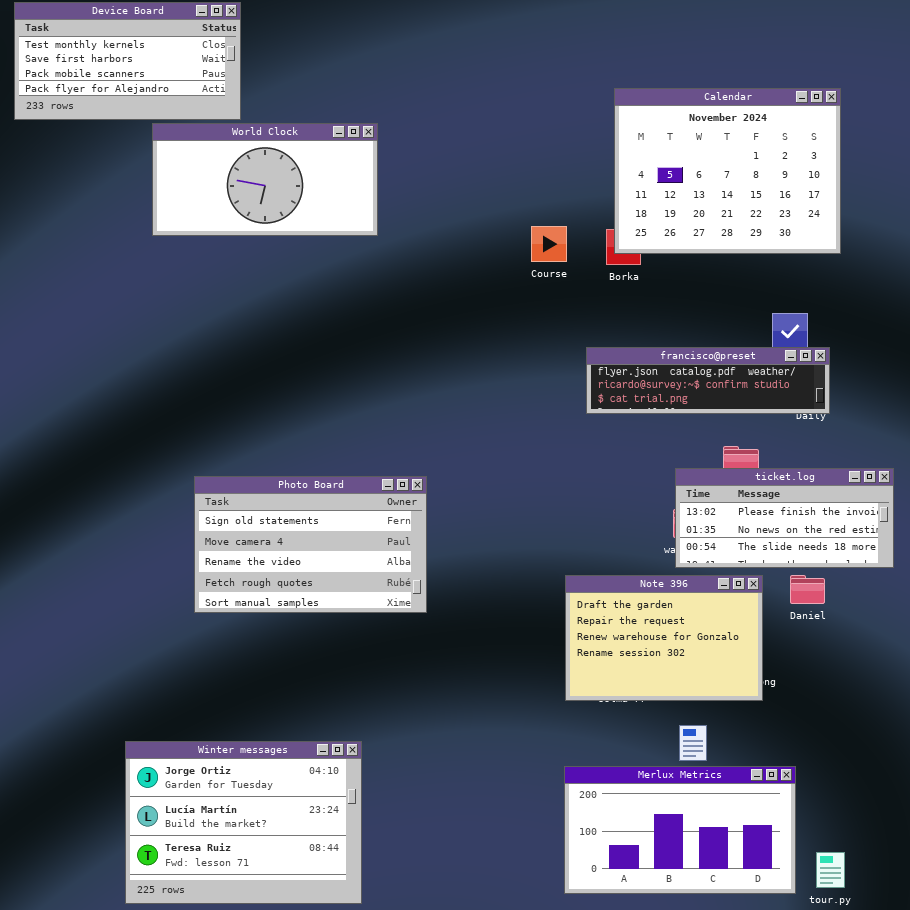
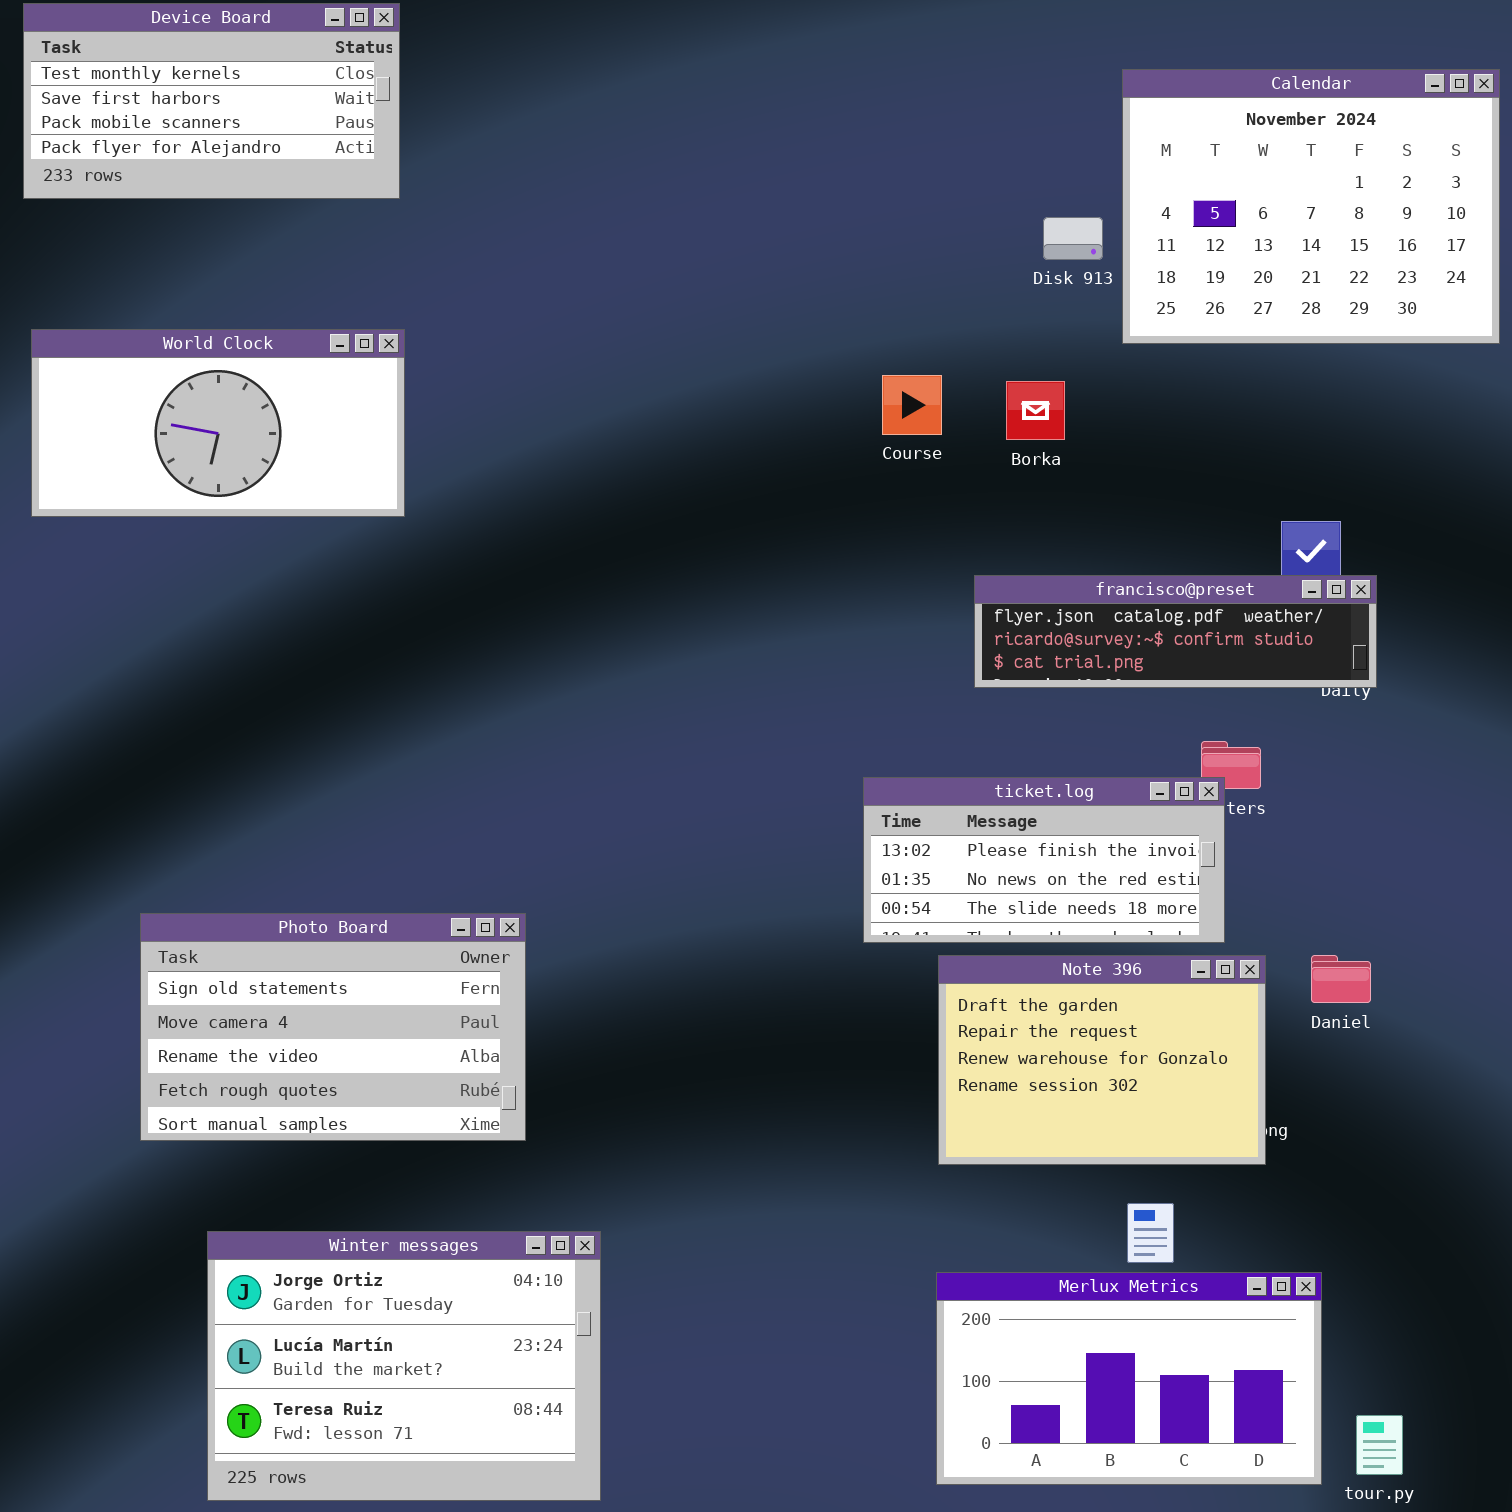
Calendar: [614,88,841,254] -> [1122,69,1500,344], moved
World Clock: [152,123,378,236] -> [31,329,405,517], moved
ticket.log: [675,468,894,568] -> [863,777,1225,943], moved
Photo Board: [194,476,427,613] -> [140,913,526,1141], moved

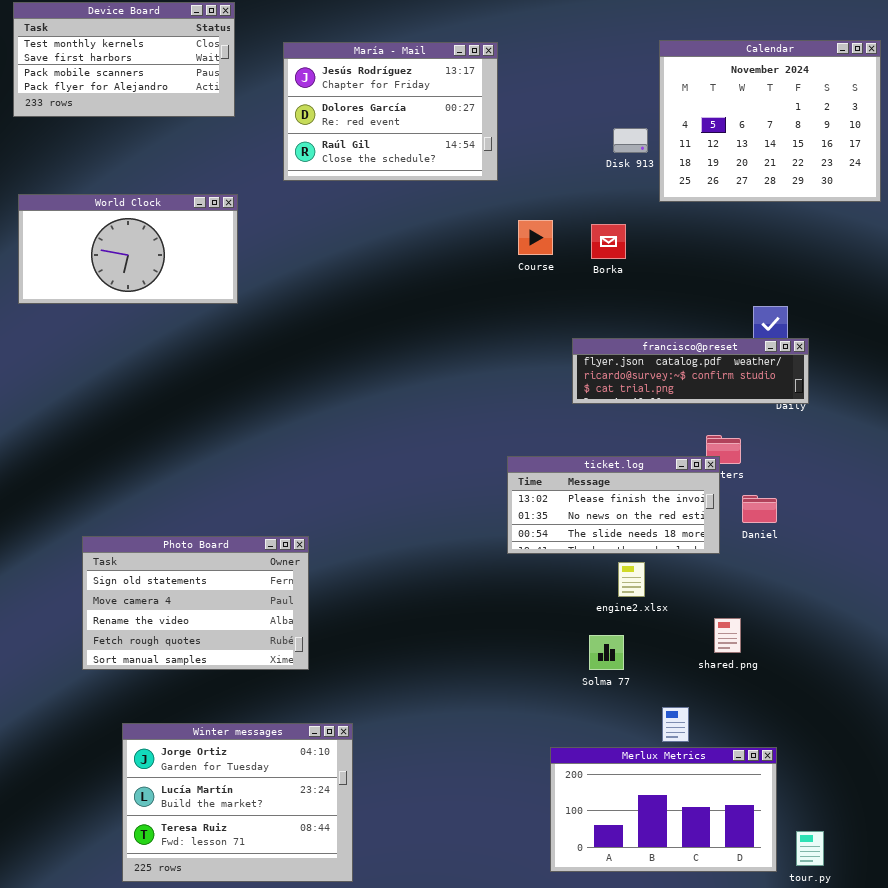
María - Mail: none -> [283,42,498,181], opened
Note 396: [938,955,1266,1165] -> none, closed
Daniel: [1311,955,1371,1003] -> [742,495,777,523], moved

